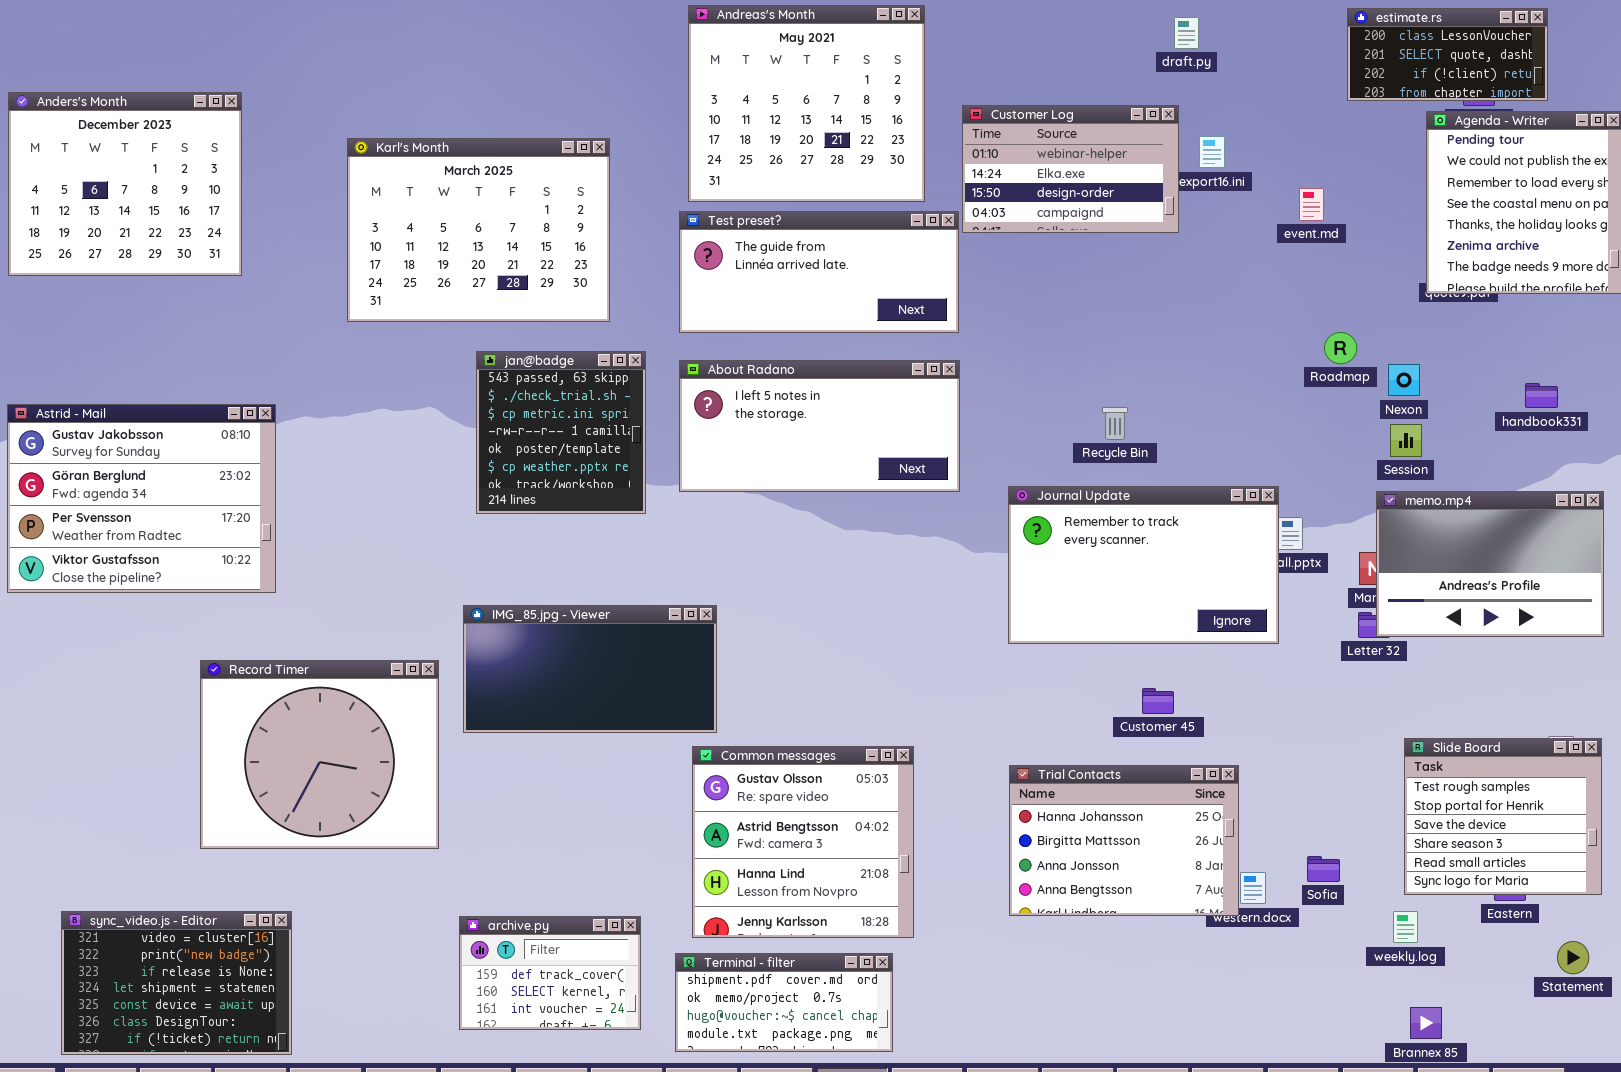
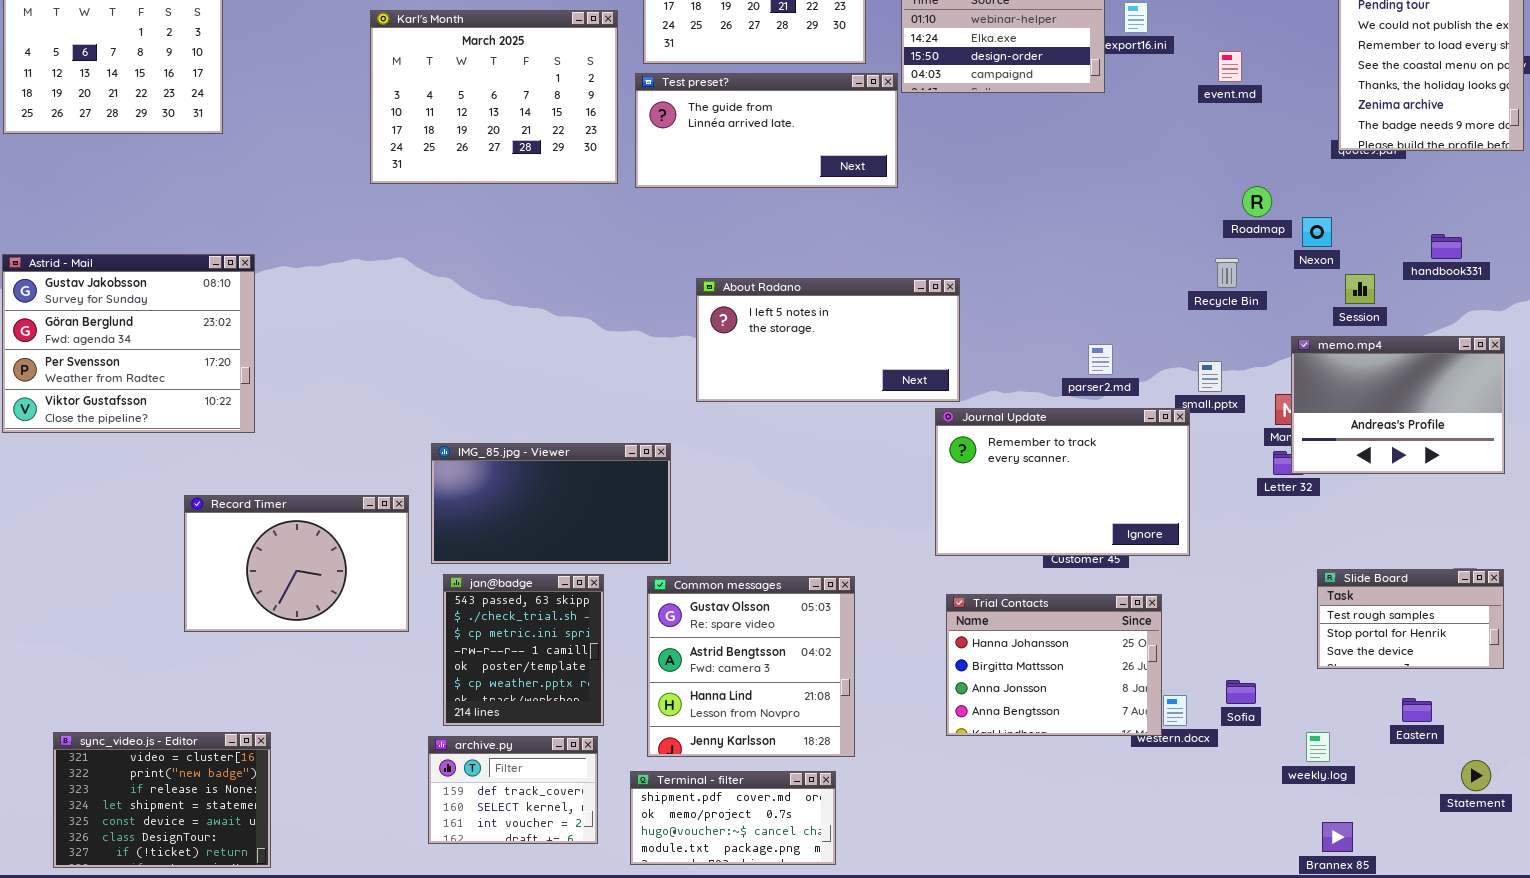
Karl's Month: [347,138,610,322] -> [370,10,618,184], moved
jan@badge: [476,351,646,514] -> [443,574,604,726], moved
About Radano: [679,360,960,492] -> [696,278,960,402], moved
Recycle Bin: [1102,407,1128,440] -> [1215,258,1239,288], moved
Session: [1390,424,1422,457] -> [1345,274,1375,304], moved
Journal Update: [1008,486,1279,644] -> [935,408,1190,556], moved
Record Timer: [200,660,439,849] -> [184,495,409,632], resized
Slide Board: [1404,738,1602,895] -> [1317,569,1504,669], resized

